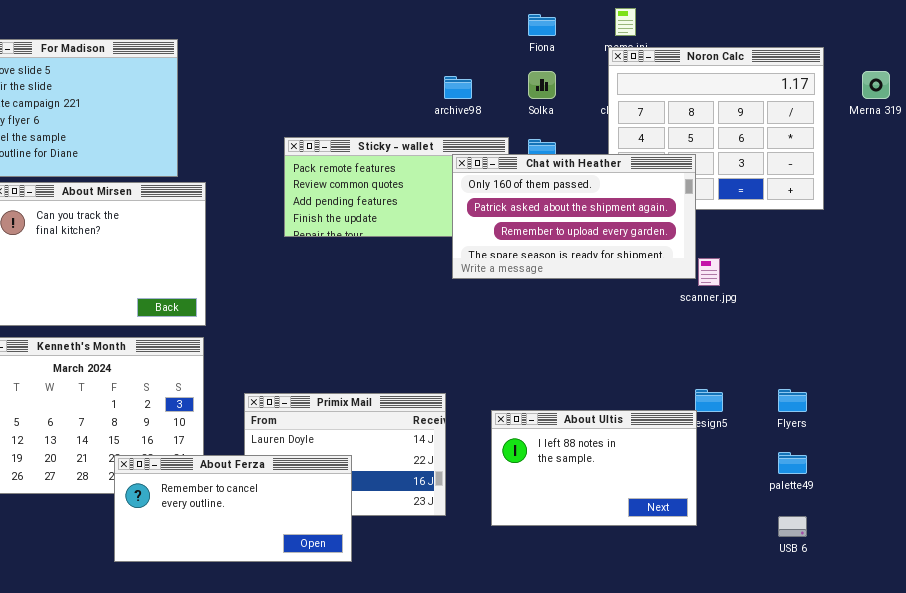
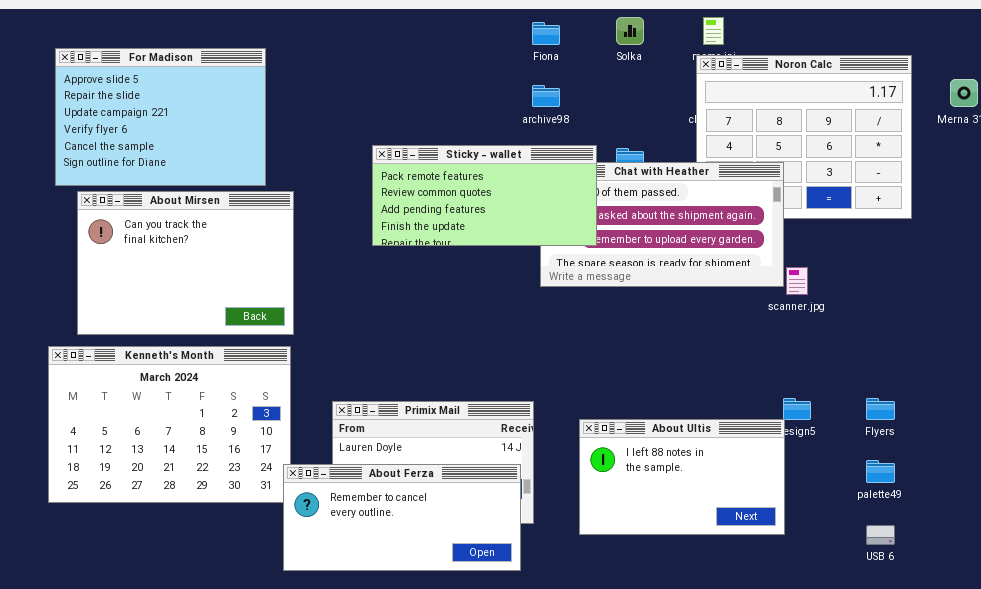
Fiona: [528,14,556,36] -> [532,22,560,45], moved
Solka: [528,71,556,99] -> [616,17,644,45], moved
Sticky - wallet: [284,137,509,237] -> [372,145,597,246], raised
About Ferza: [114,455,352,562] -> [283,464,521,571], moved

